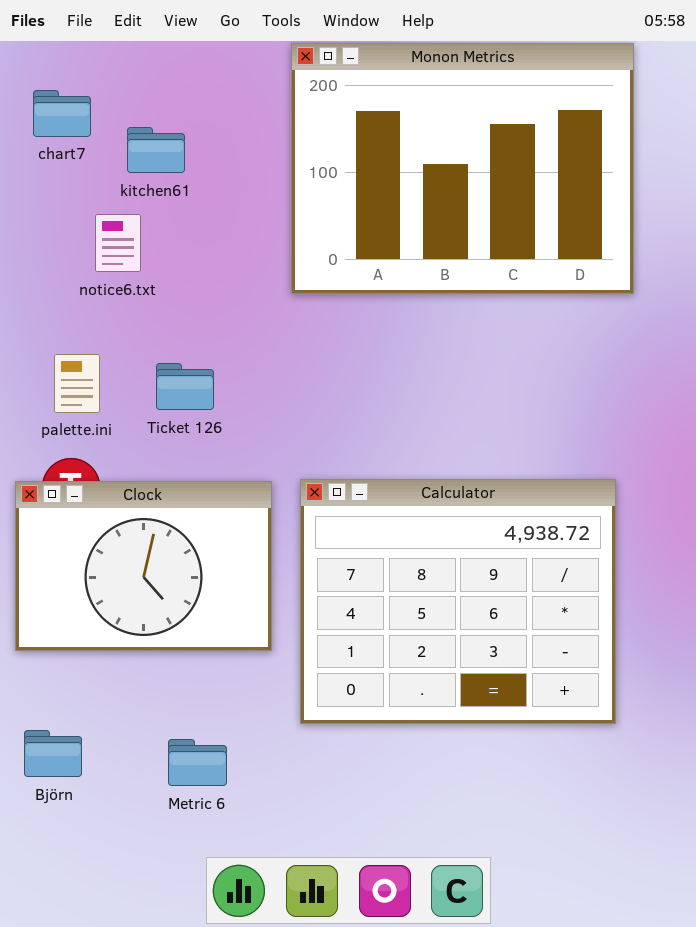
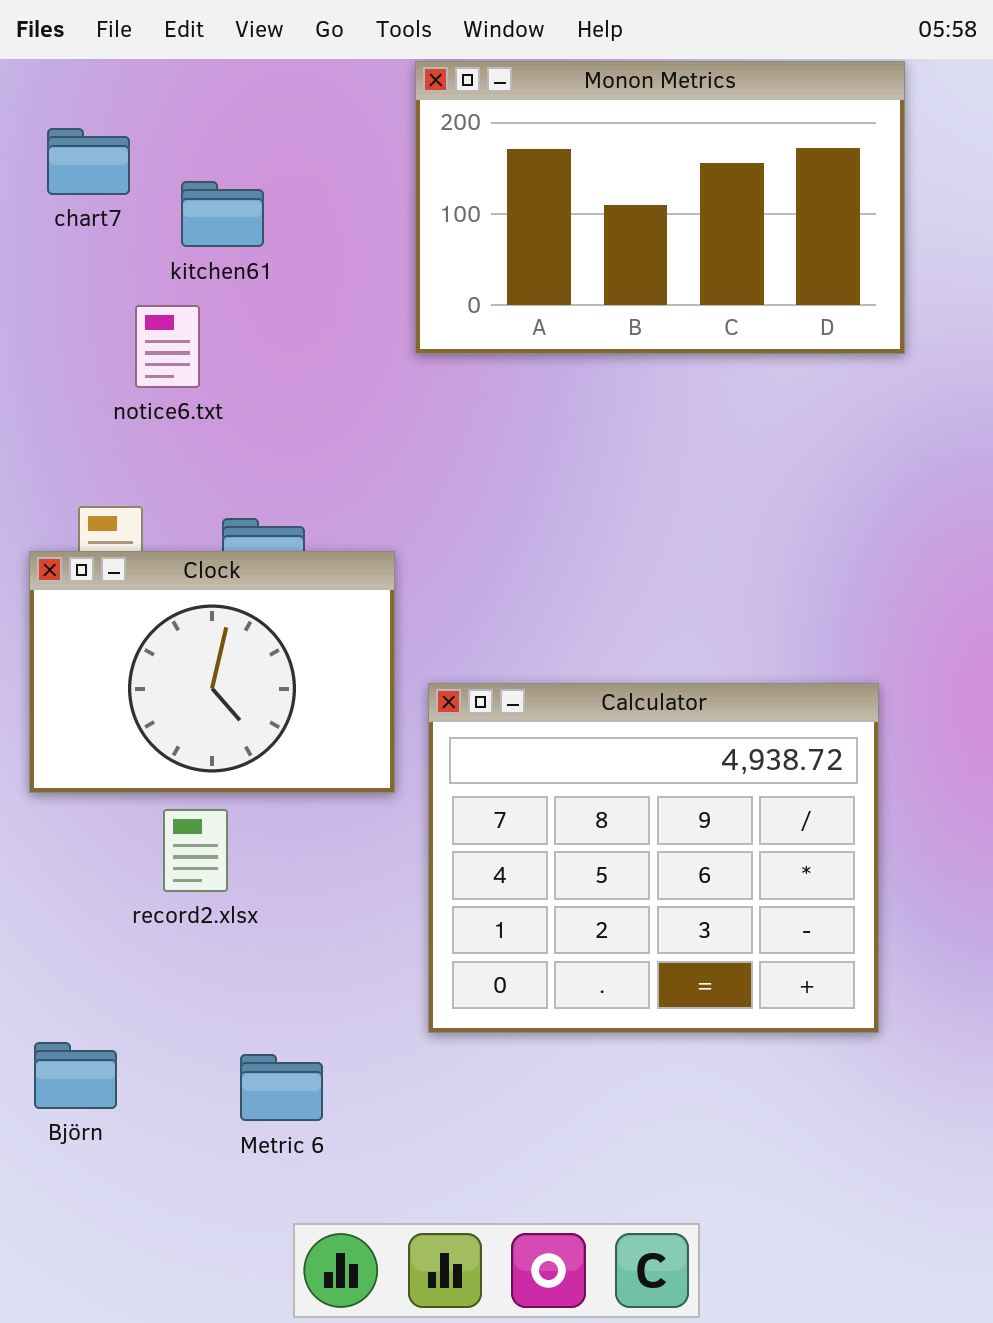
Monon Metrics: [291,43,634,294] -> [415,61,905,354], resized
Clock: [15,481,272,651] -> [29,551,395,793], moved

